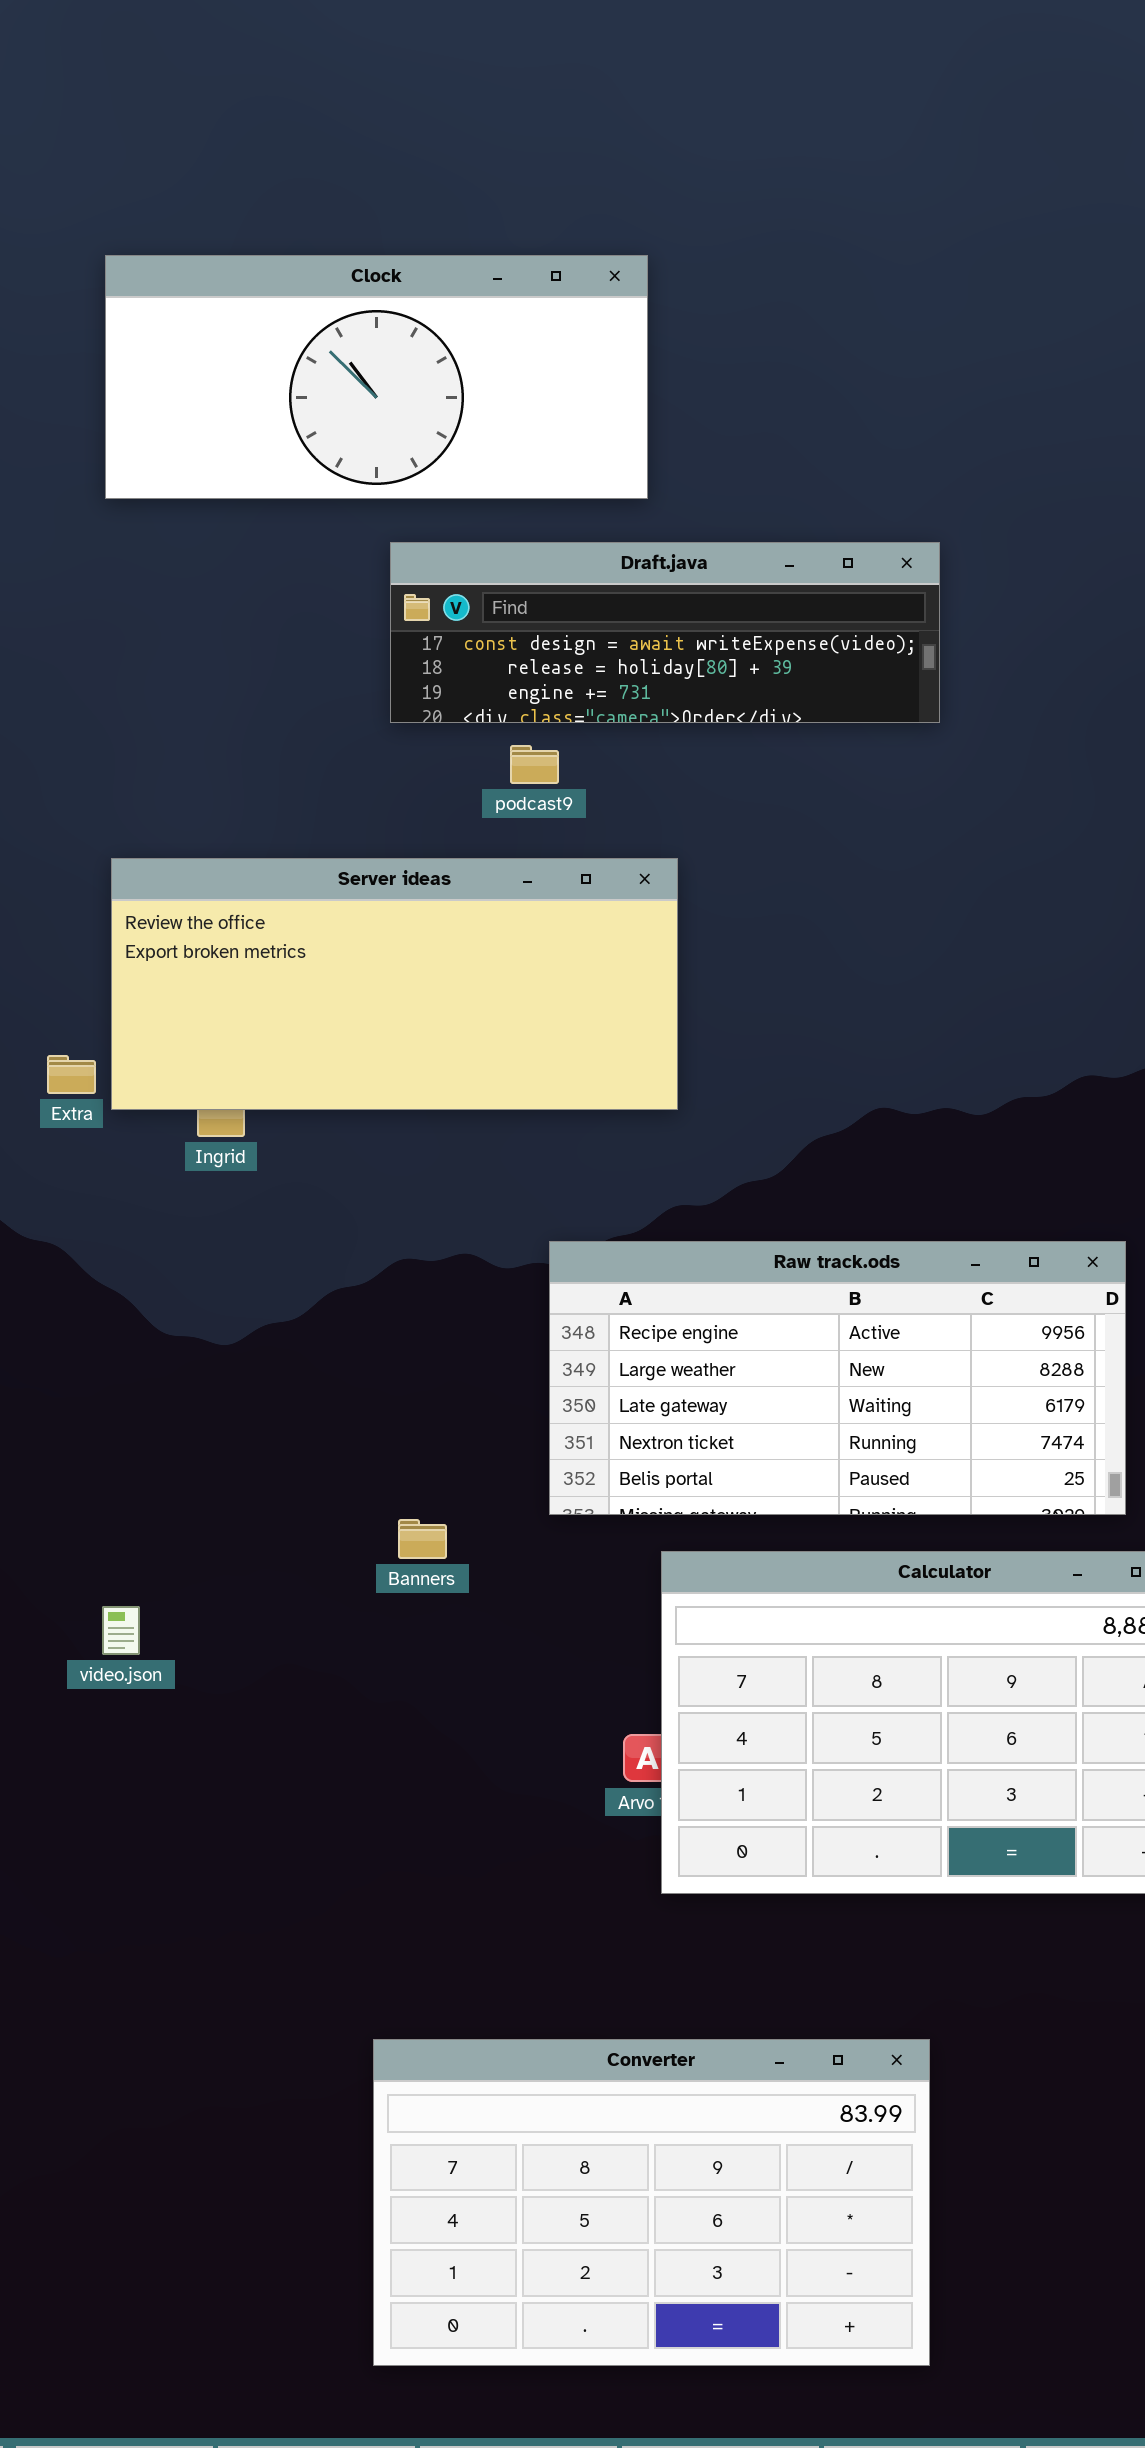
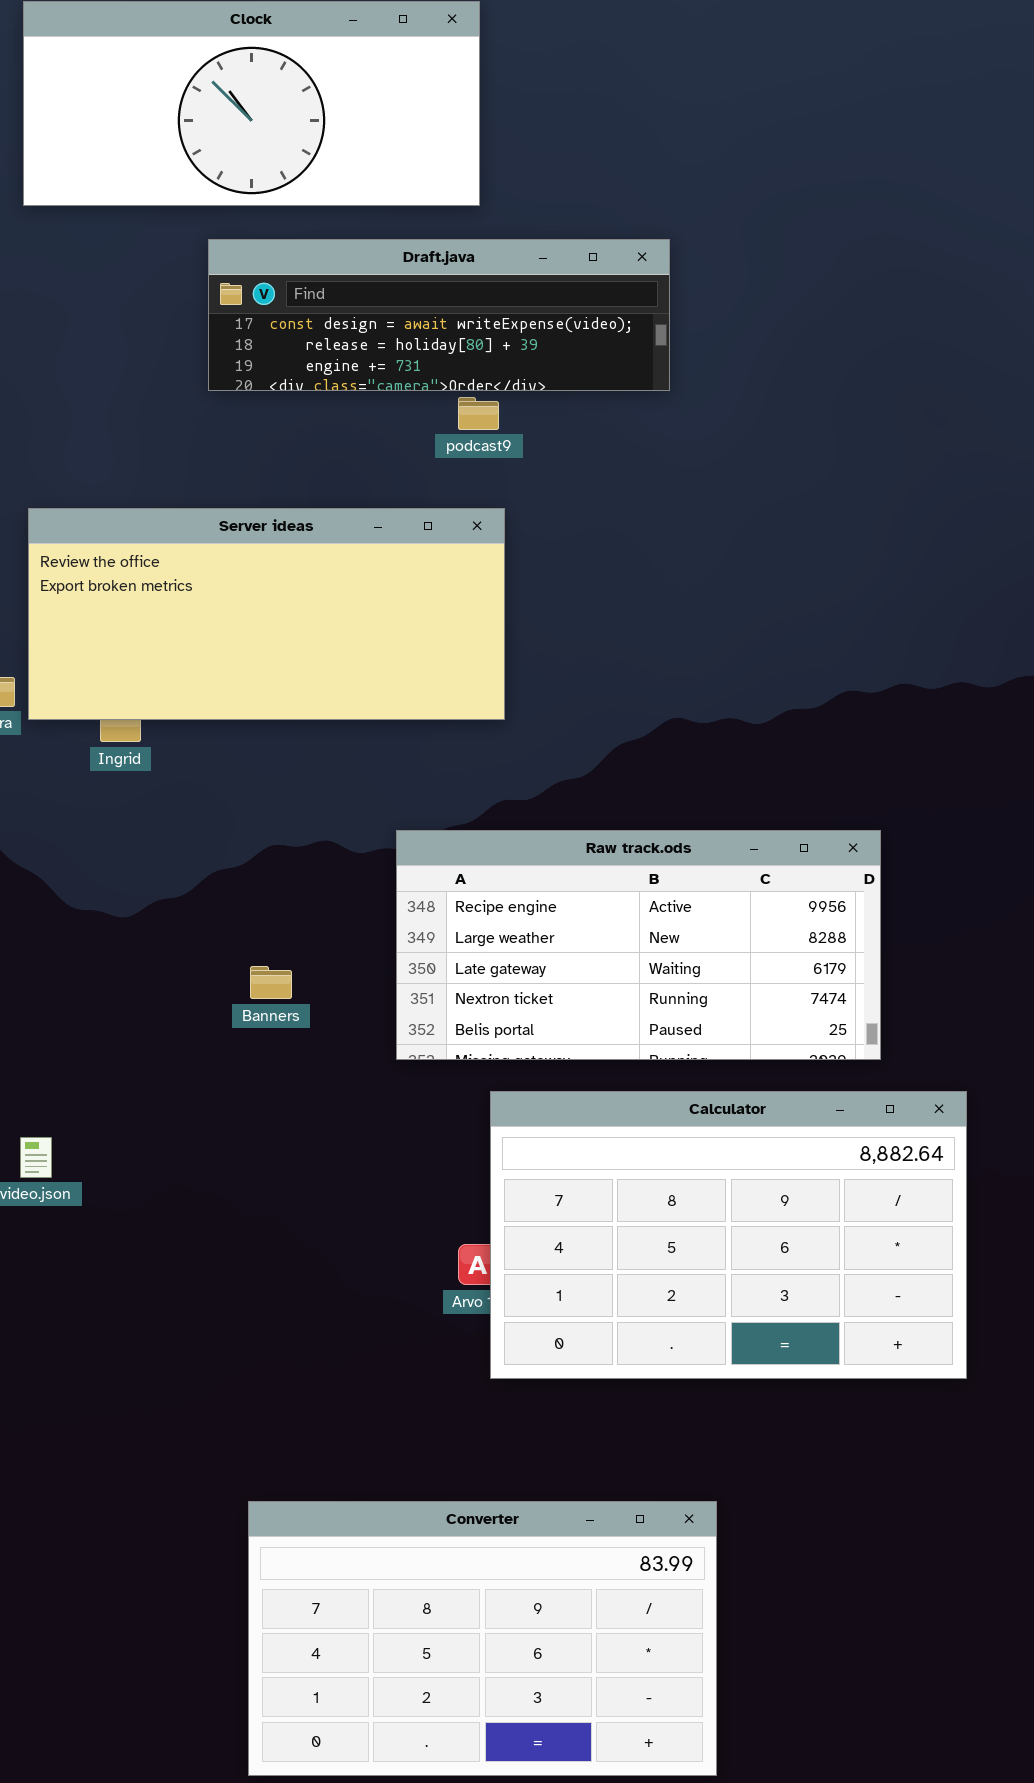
Draft.java: [390,542,940,723] -> [208,239,670,391], moved
podcast9: [510,745,559,784] -> [458,397,499,430], moved
Banners: [398,1519,447,1559] -> [250,966,292,999], moved

